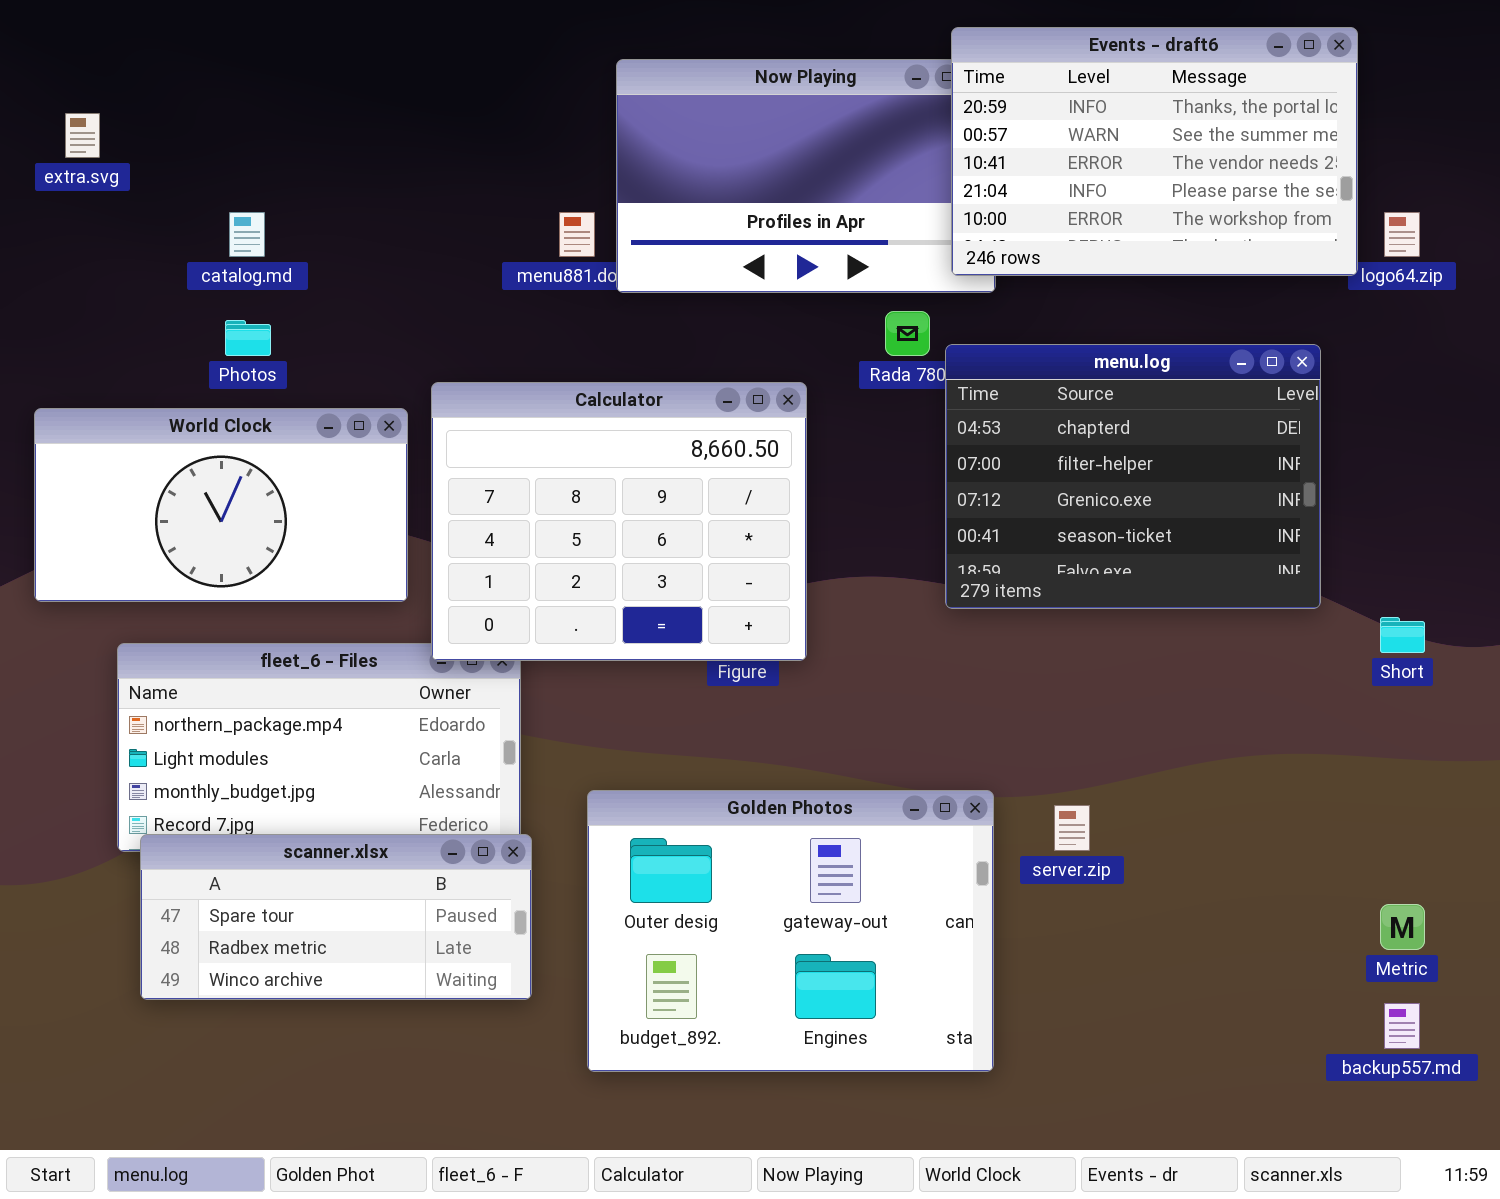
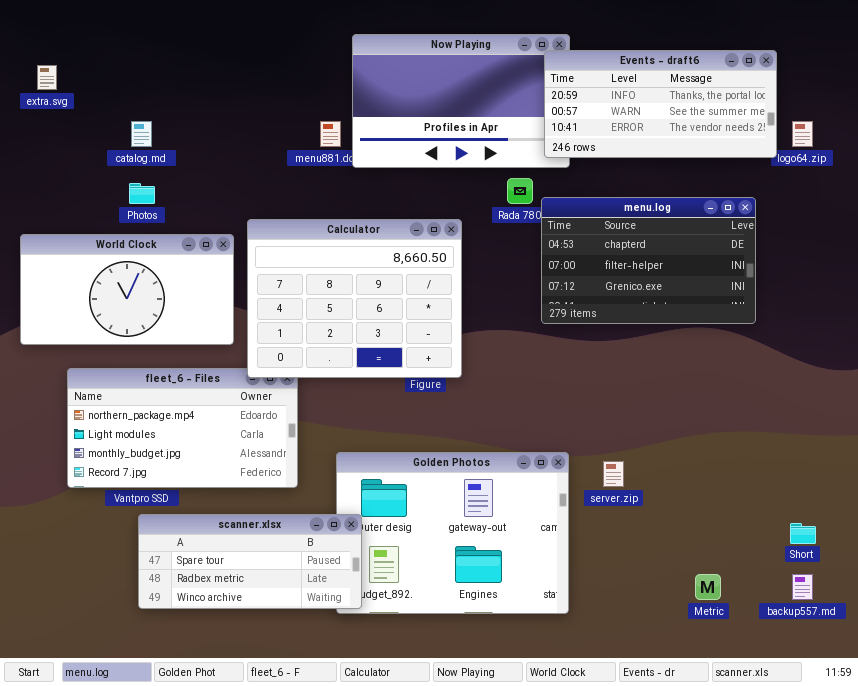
Events - draft6: [951,27,1358,276] -> [544,50,777,158], resized
menu.log: [945,344,1321,609] -> [541,197,756,324], resized
Short: [1380,617,1425,653] -> [790,523,816,544], moved
scanner.xlsx: [140,834,532,1000] -> [138,514,362,609], moved
Metric: [1380,904,1425,950] -> [695,574,721,600], moved

